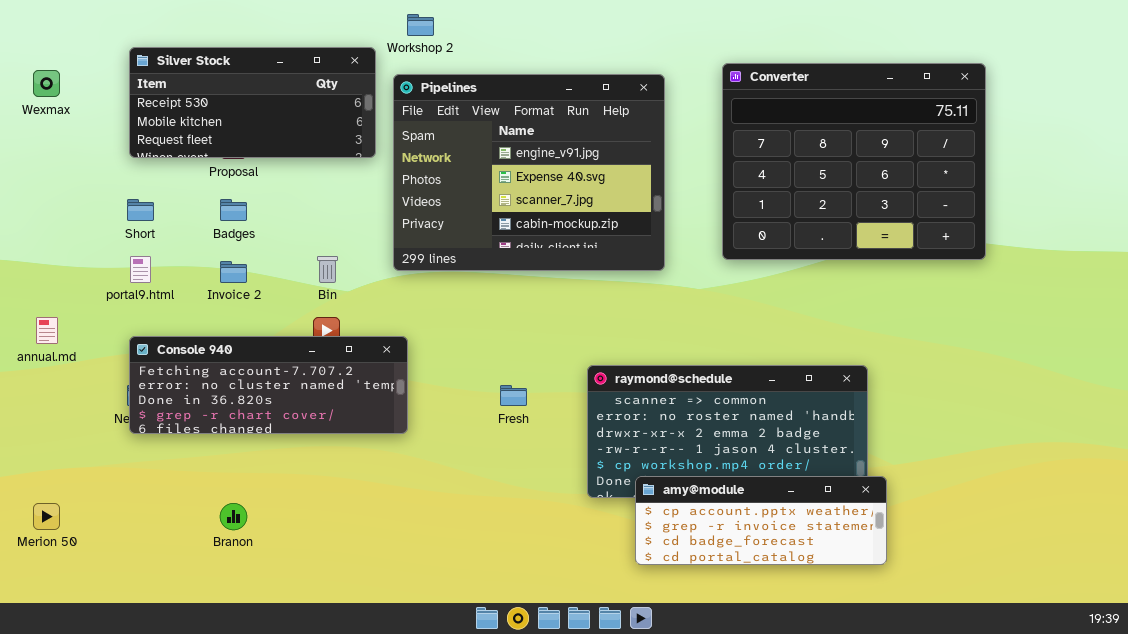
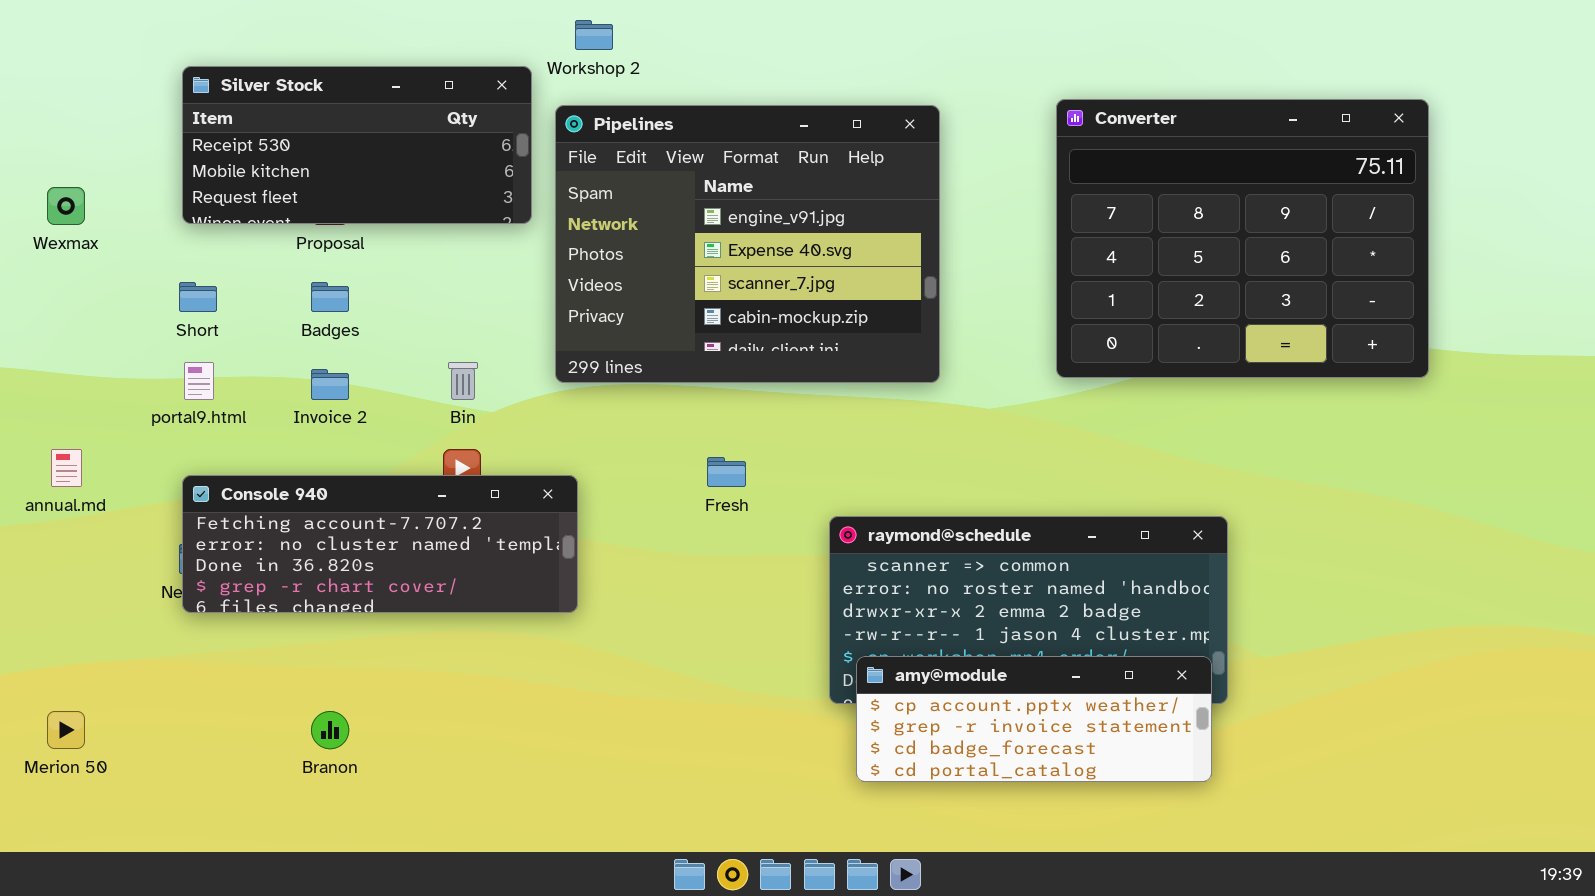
Converter: [722,63,986,260] -> [1056,99,1429,378], moved
Wexmax: [33,70,60,97] -> [47,187,85,225], moved
Fresh: [500,385,527,406] -> [707,457,746,487], moved
amy@module: [635,476,887,565] -> [856,656,1212,782], moved

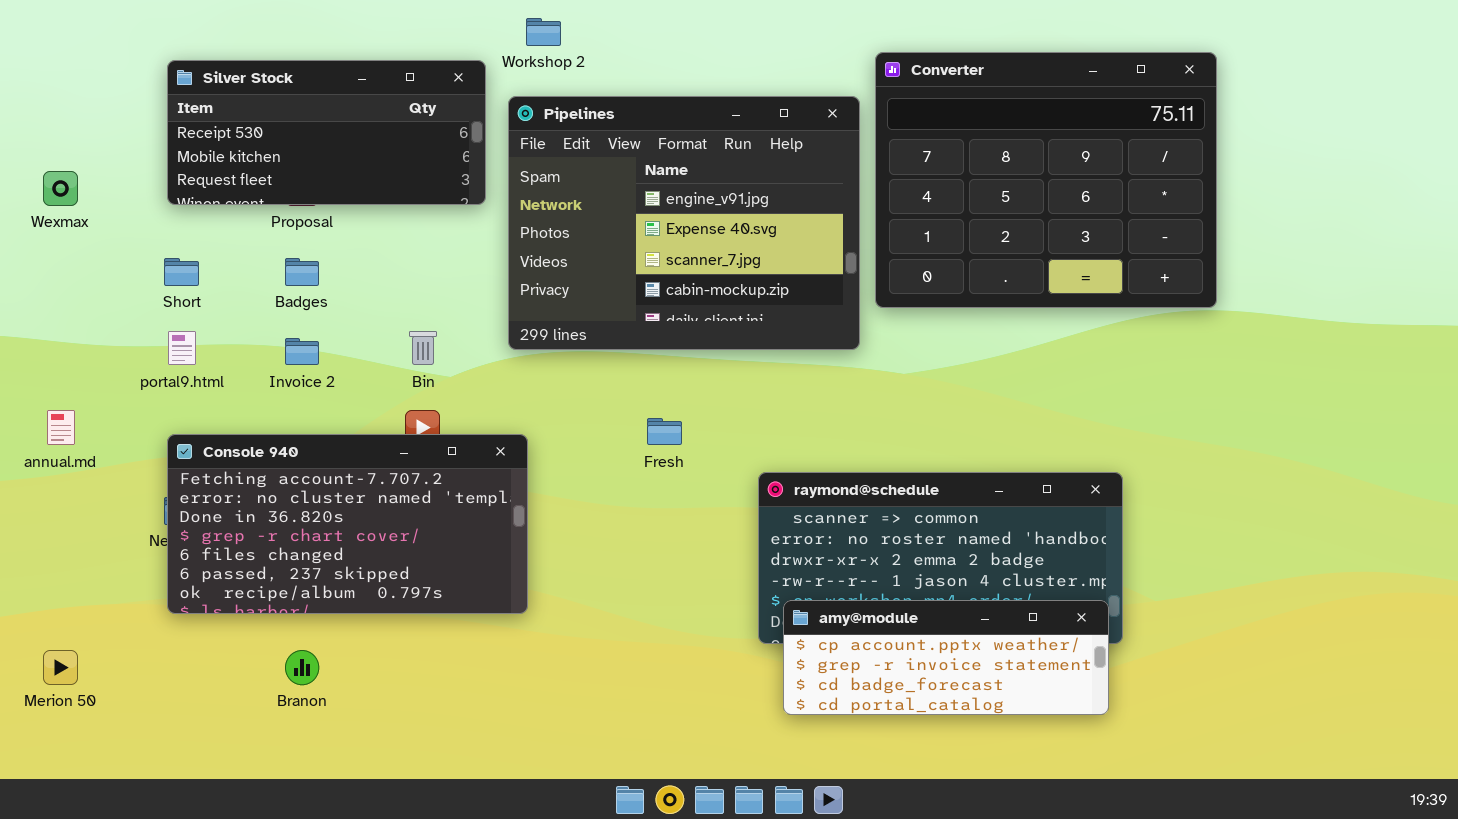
Converter: [1056,99,1429,378] -> [875,52,1217,308], moved
Console 940: [182,475,578,613] -> [167,434,528,614], resized

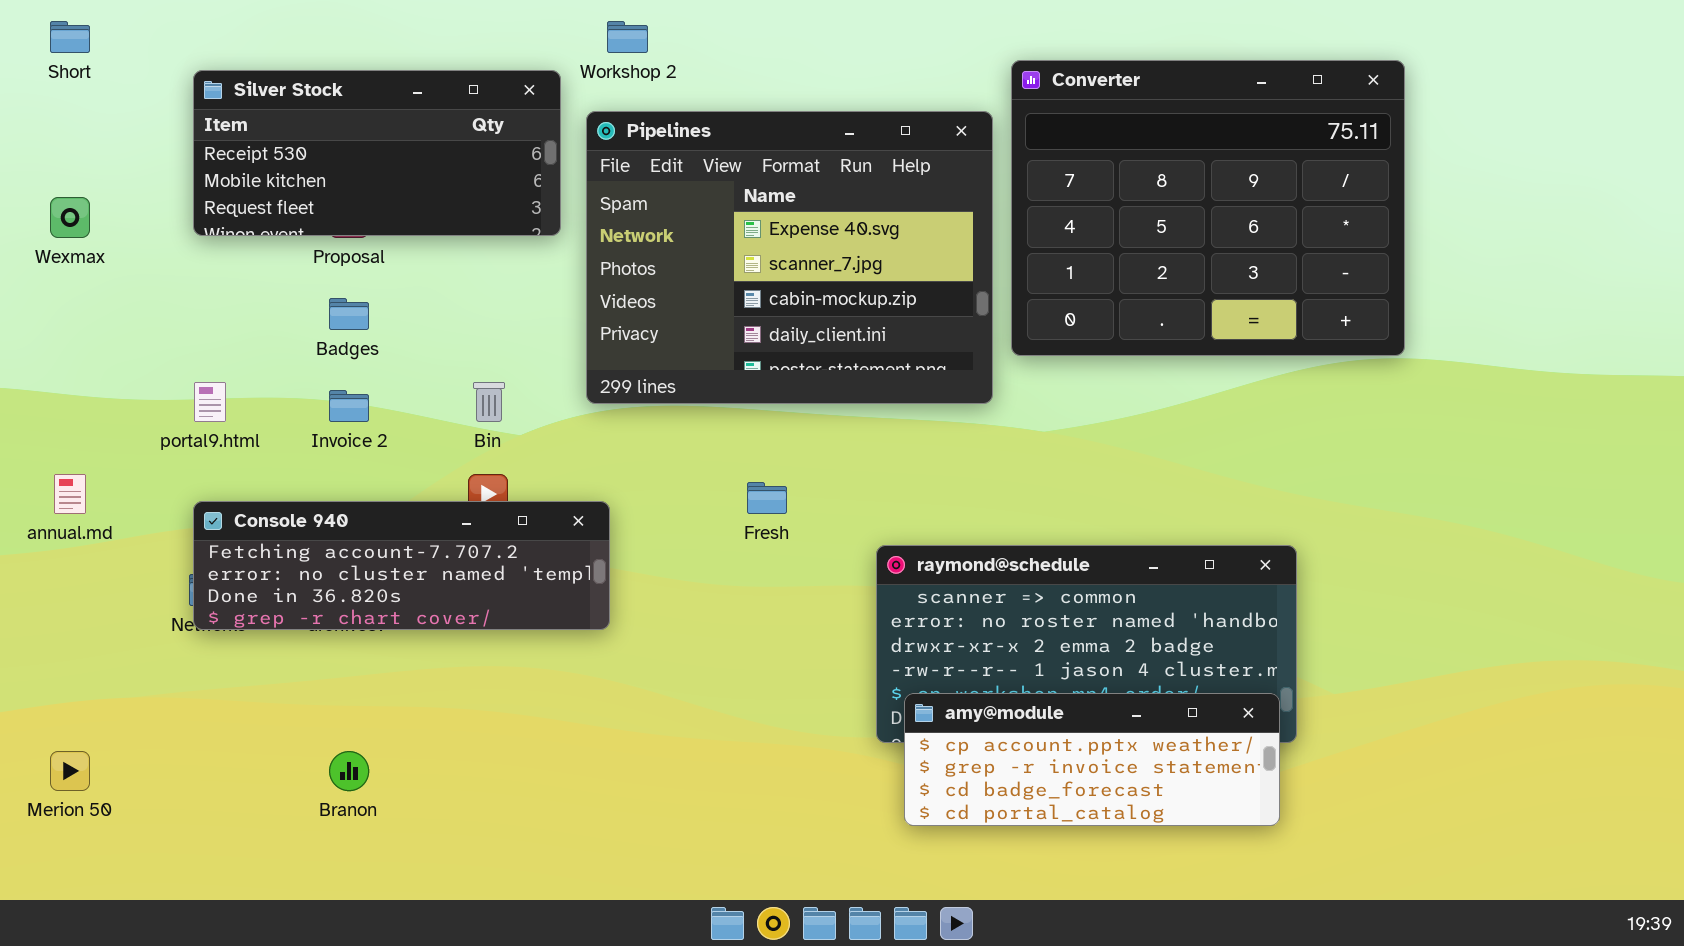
Pipelines: [508,96,860,350] -> [586,111,993,404], scrolled down 1 row
Short: [164,258,199,286] -> [50,21,90,53], moved
Console 940: [167,434,528,614] -> [193,501,610,630], resized

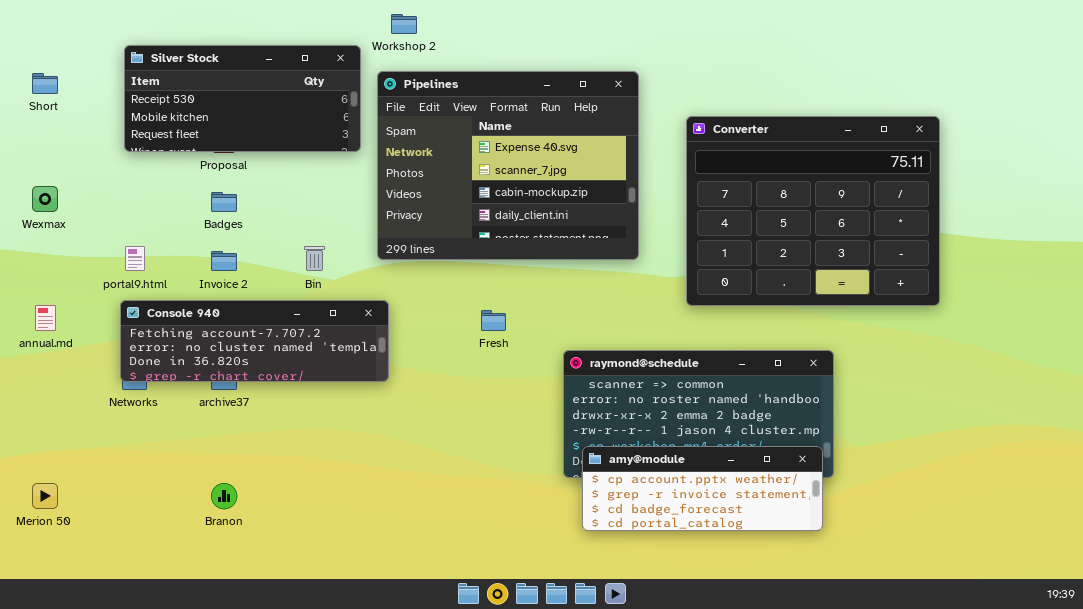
Short: [50,21,90,53] -> [32,73,58,94], moved
Converter: [1011,60,1405,356] -> [686,116,940,306], moved
Wexmax: [50,197,90,238] -> [32,186,58,212], moved
Console 940: [193,501,610,630] -> [120,300,389,382], moved

